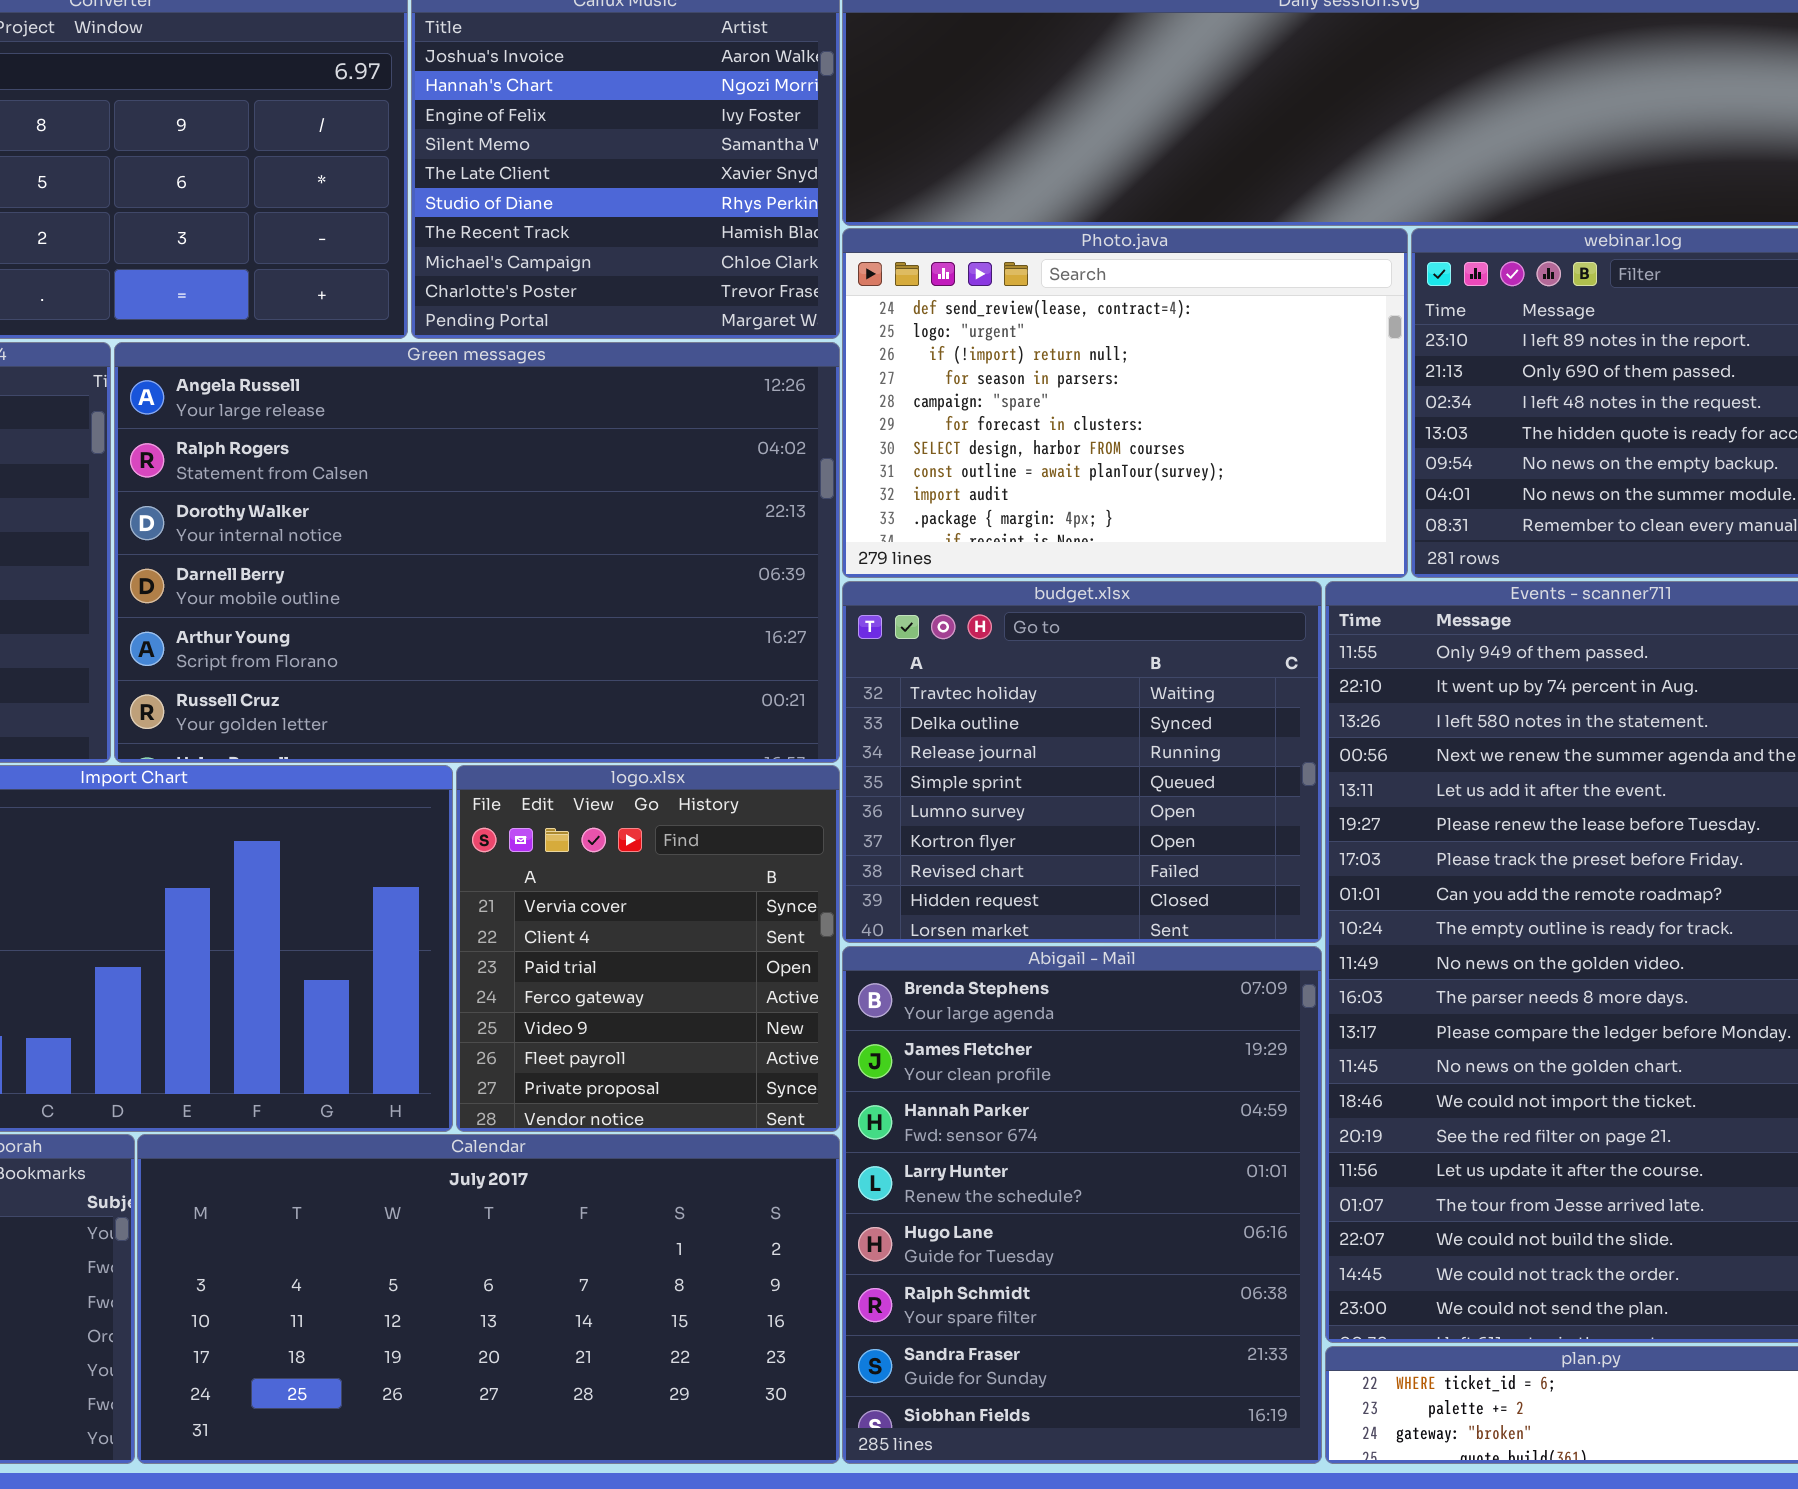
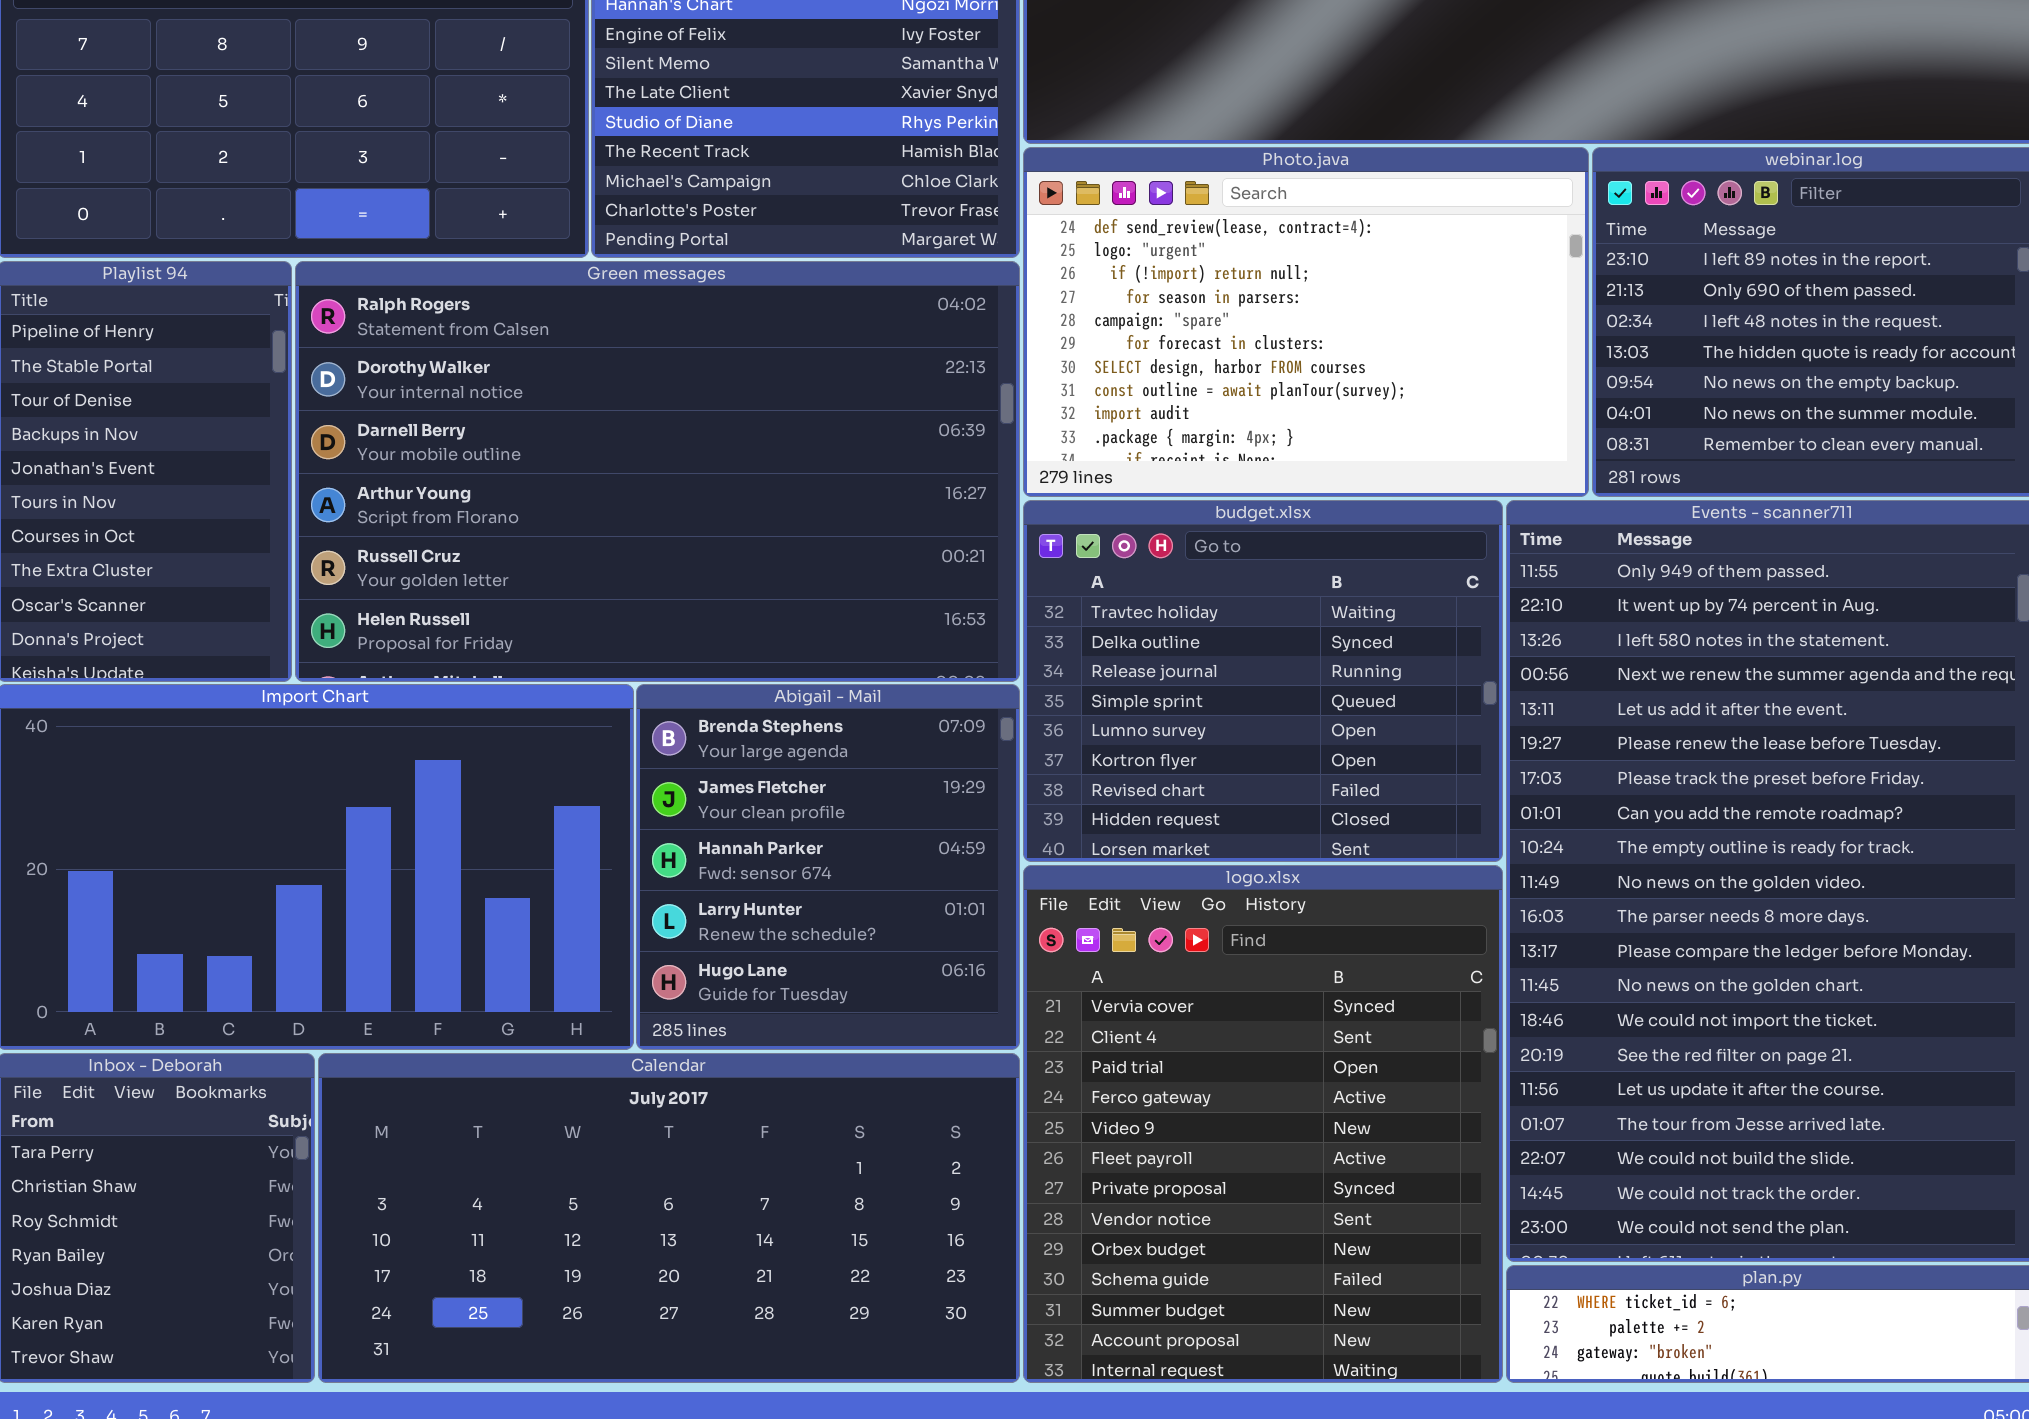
Green messages: [114,342,840,763] -> [295,261,1020,682], scrolled down 1 row
logo.xlsx: [456,765,840,1132] -> [1023,865,1503,1383], moved, resized
Abigail - Mail: [842,946,1322,1464] -> [636,684,1020,1050], moved, resized

